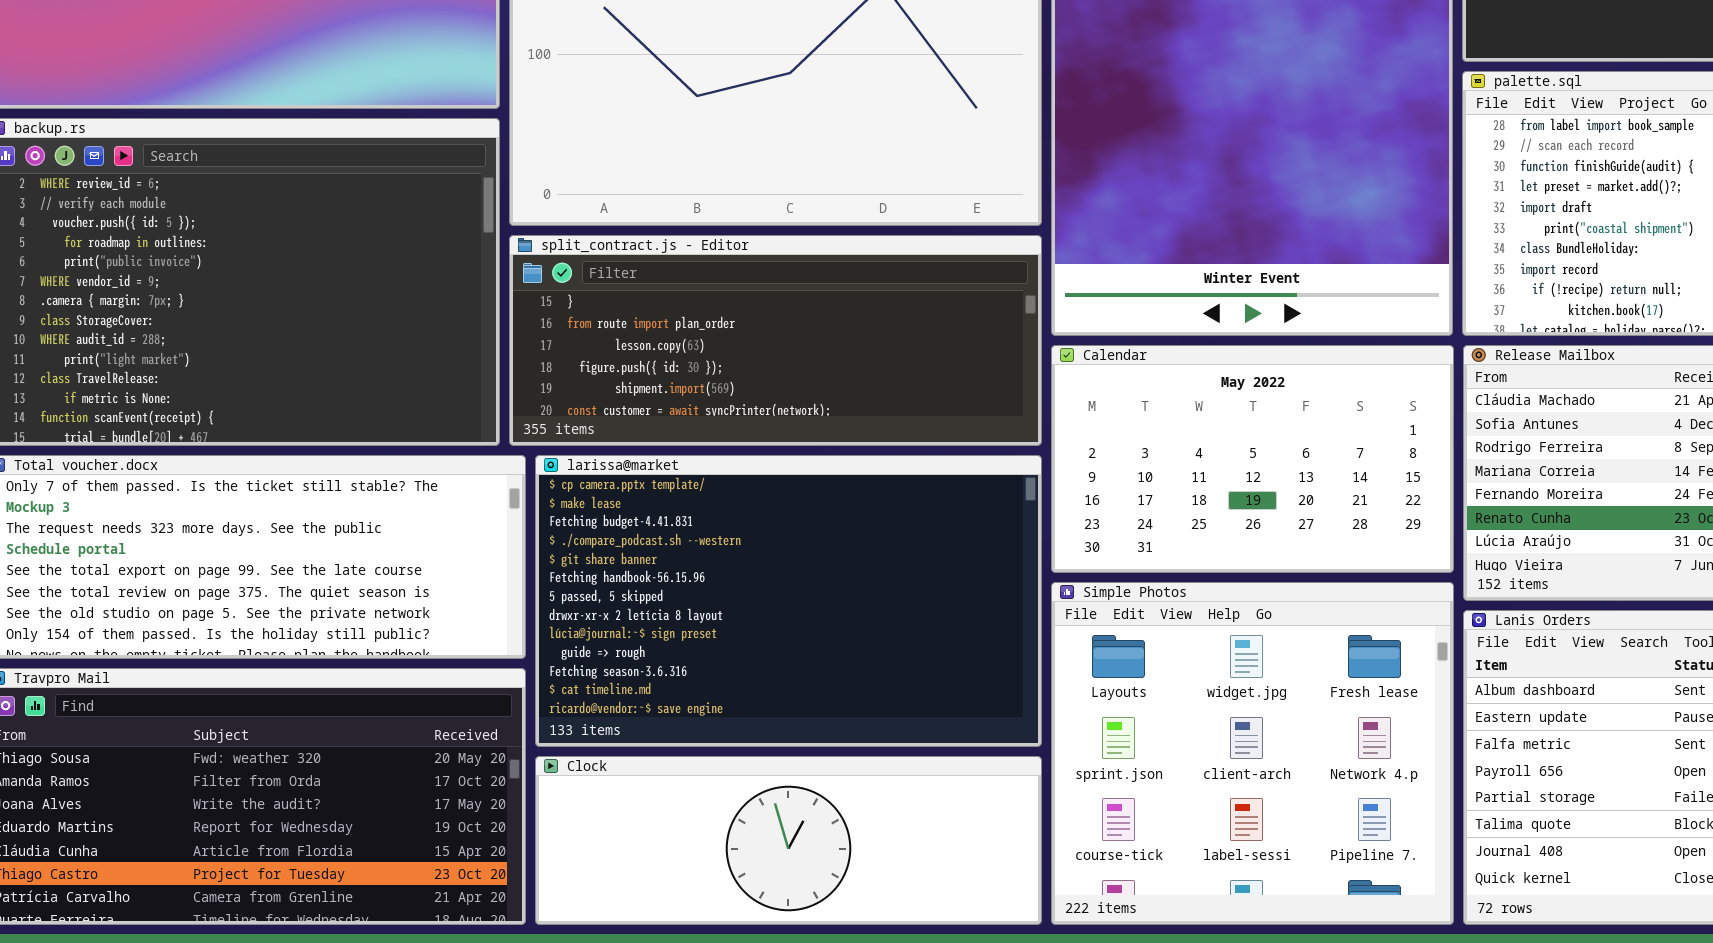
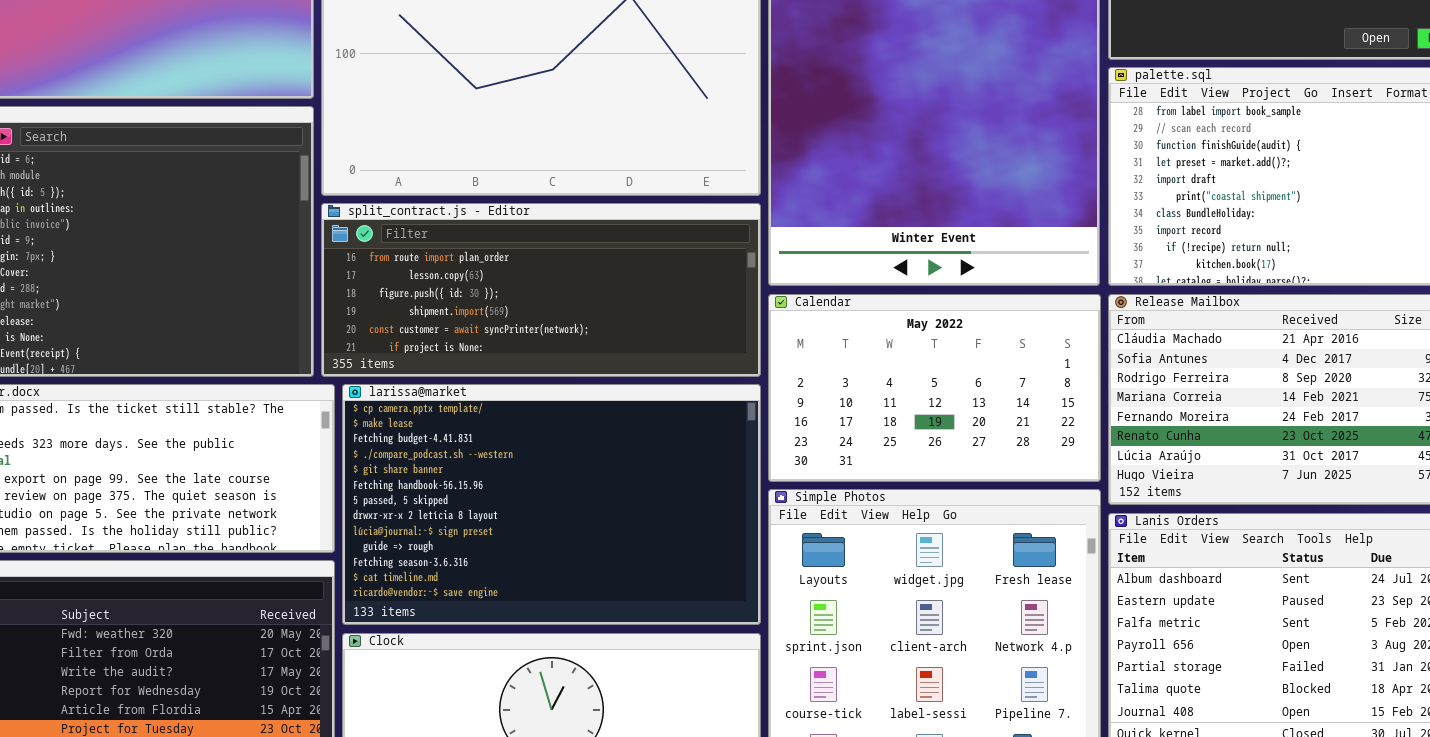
split_contract.js - Editor: [509,235,1042,446] -> [321,203,761,377], scrolled down 1 row

